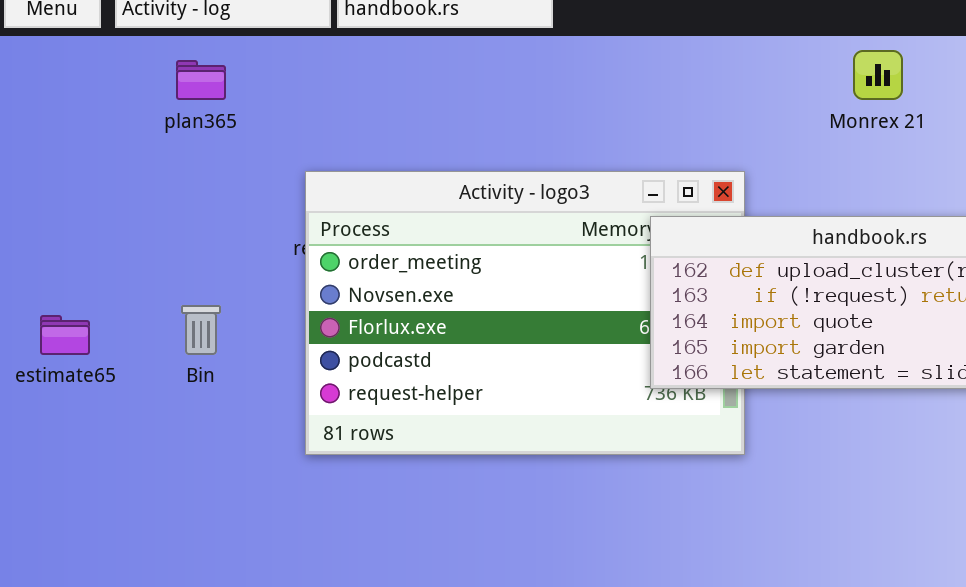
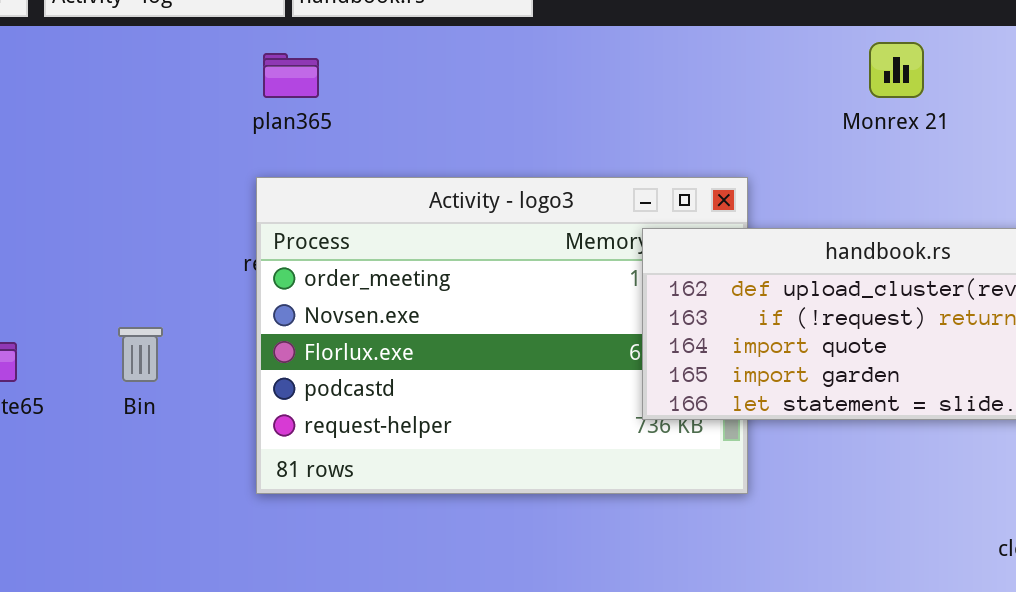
plan365: [176,60,226,100] -> [263,53,319,98], moved

